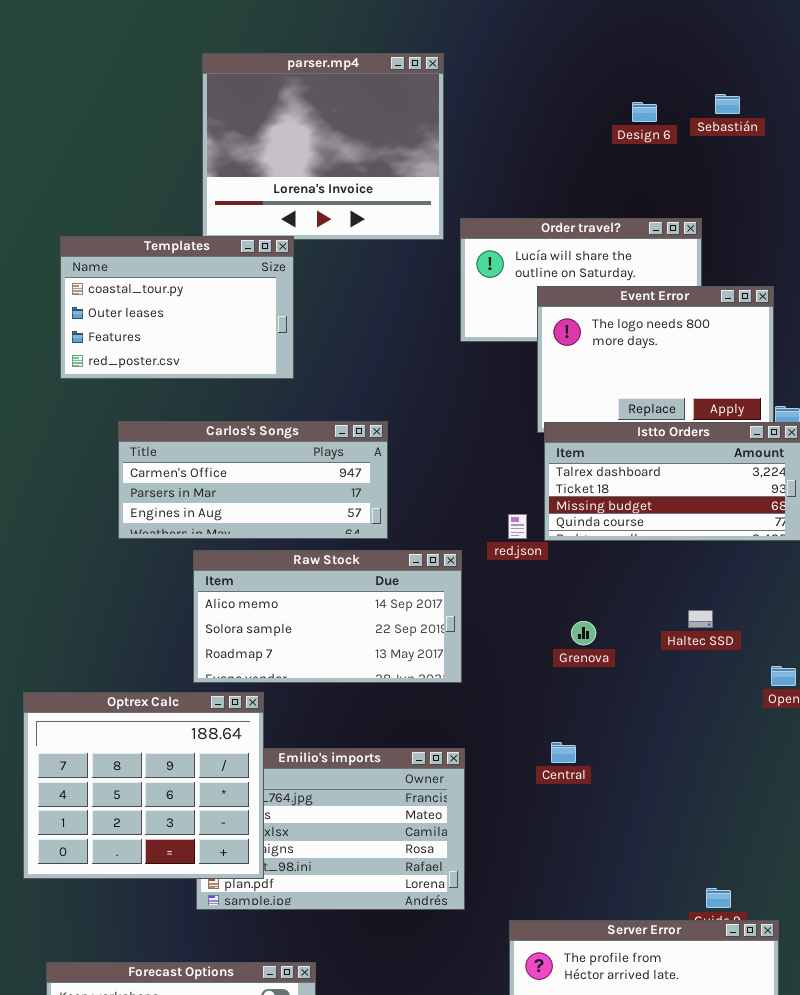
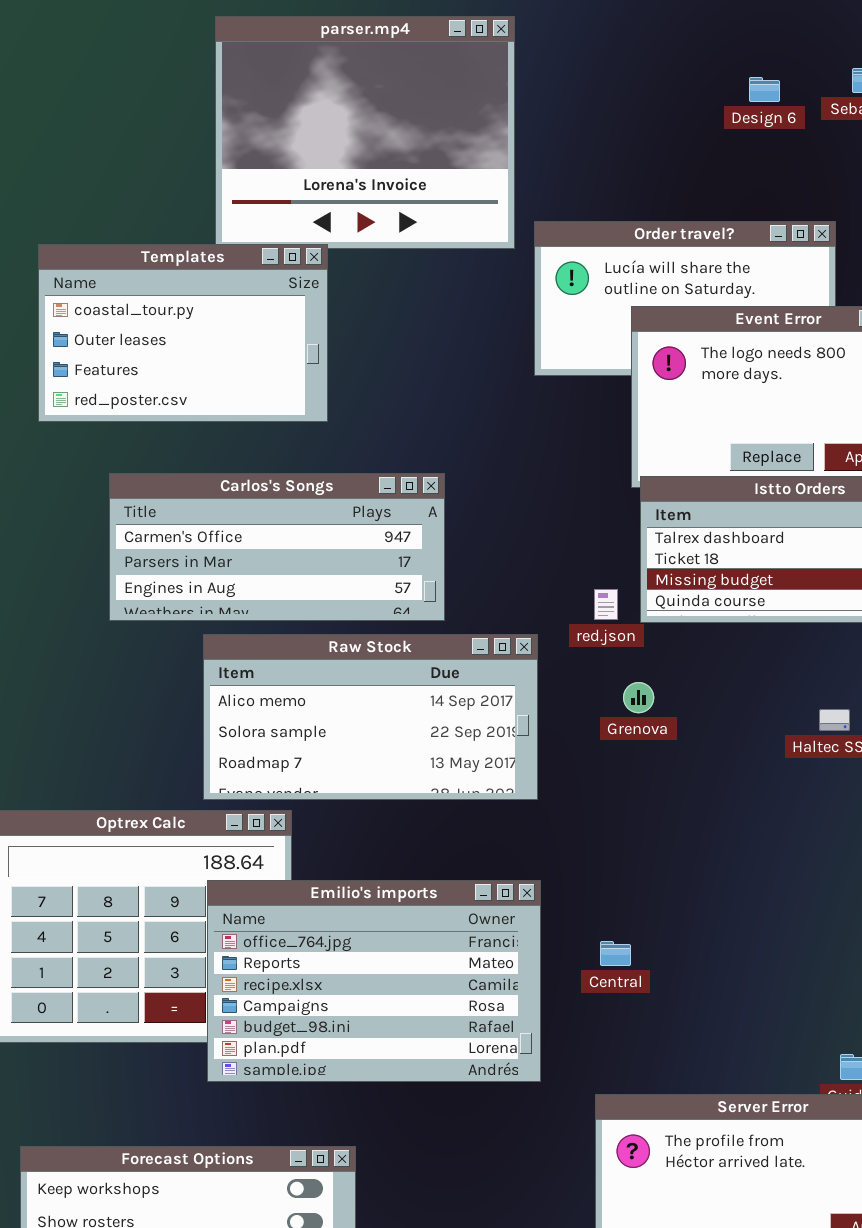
Grenova: [571,621,596,645] -> [623,682,654,713], moved
Central: [551,742,576,763] -> [600,941,631,966], moved
Emilio's imports: [196,748,465,910] -> [207,880,541,1082], raised

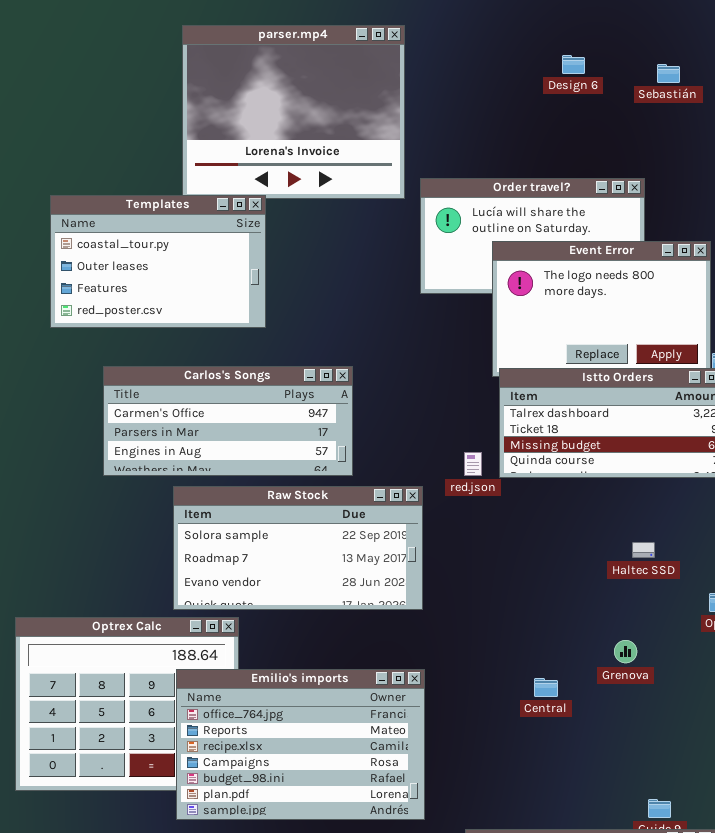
Design 6: [749,77,780,102] -> [562,55,585,74], moved
Raw Stock: [203,634,538,800] -> [173,486,423,610], scrolled down 1 row
Grenova: [623,682,654,713] -> [614,640,637,663], moved
Central: [600,941,631,966] -> [534,678,558,697], moved

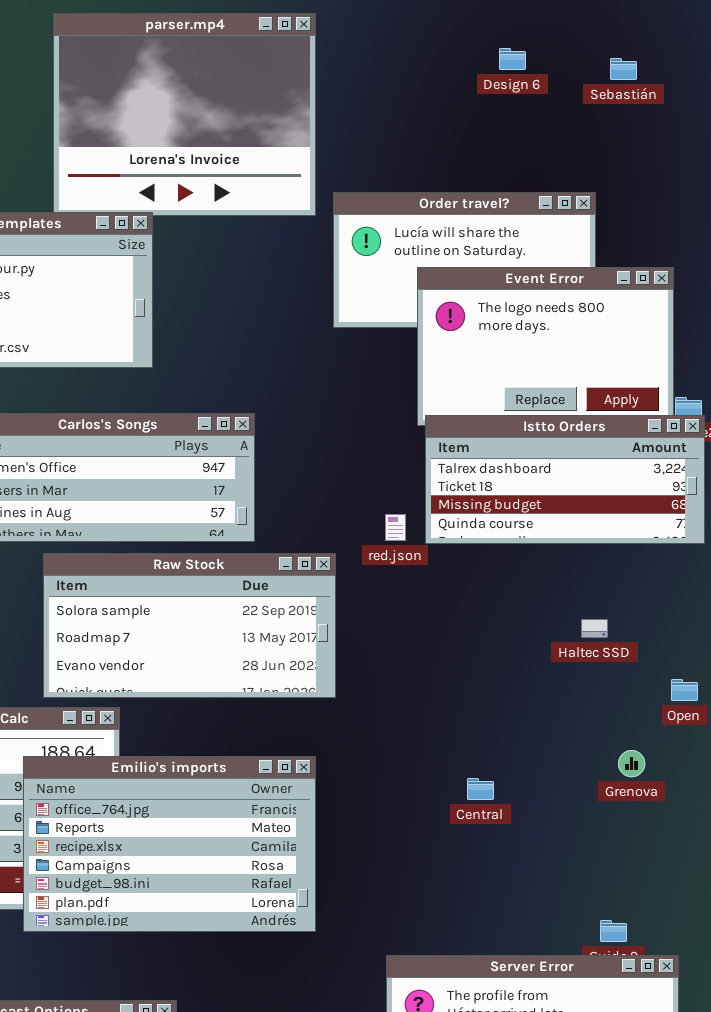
Grenova: [614,640,637,663] -> [618,750,645,777], moved
Emilio's imports: [176,669,425,820] -> [23,756,316,932], moved

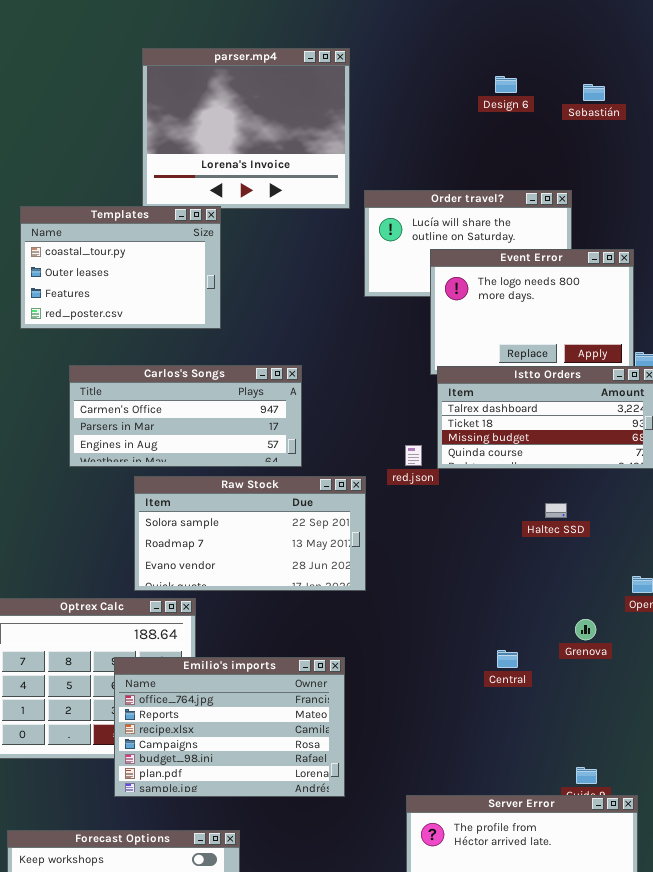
Haltec SSD: [581,619,608,638] -> [545,503,567,518], moved
Grenova: [618,750,645,777] -> [575,619,596,640], moved
Emilio's imports: [23,756,316,932] -> [114,657,345,797], moved
Central: [467,778,494,800] -> [497,650,518,668], moved

